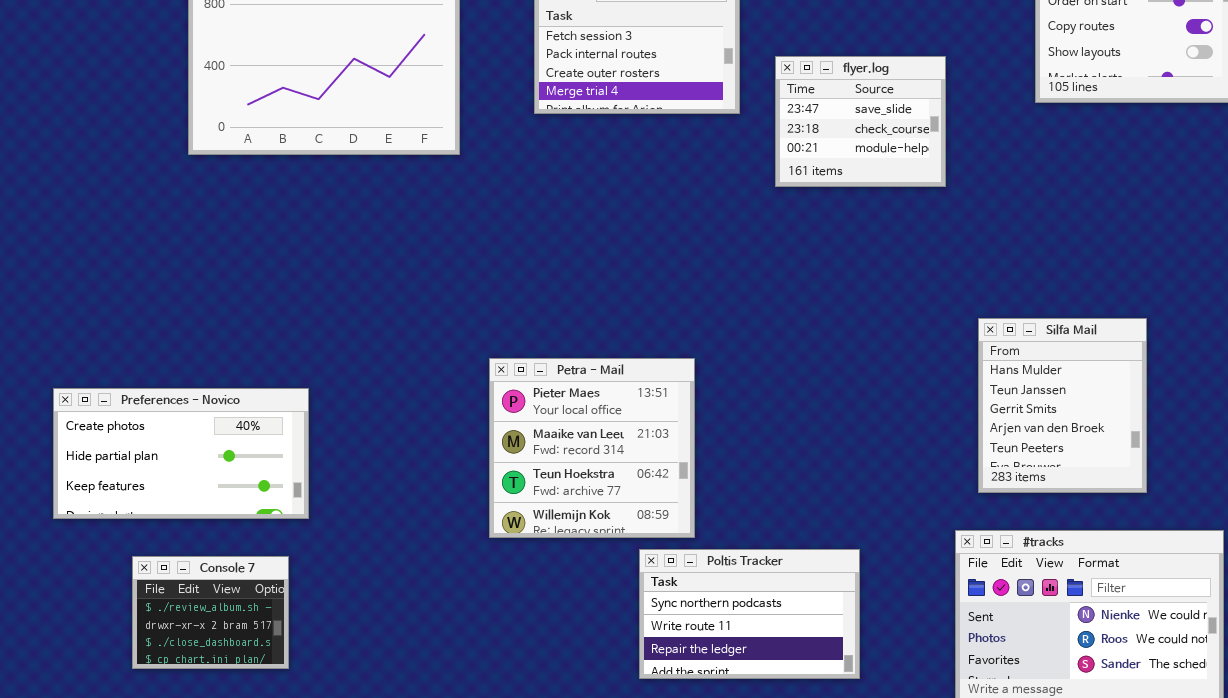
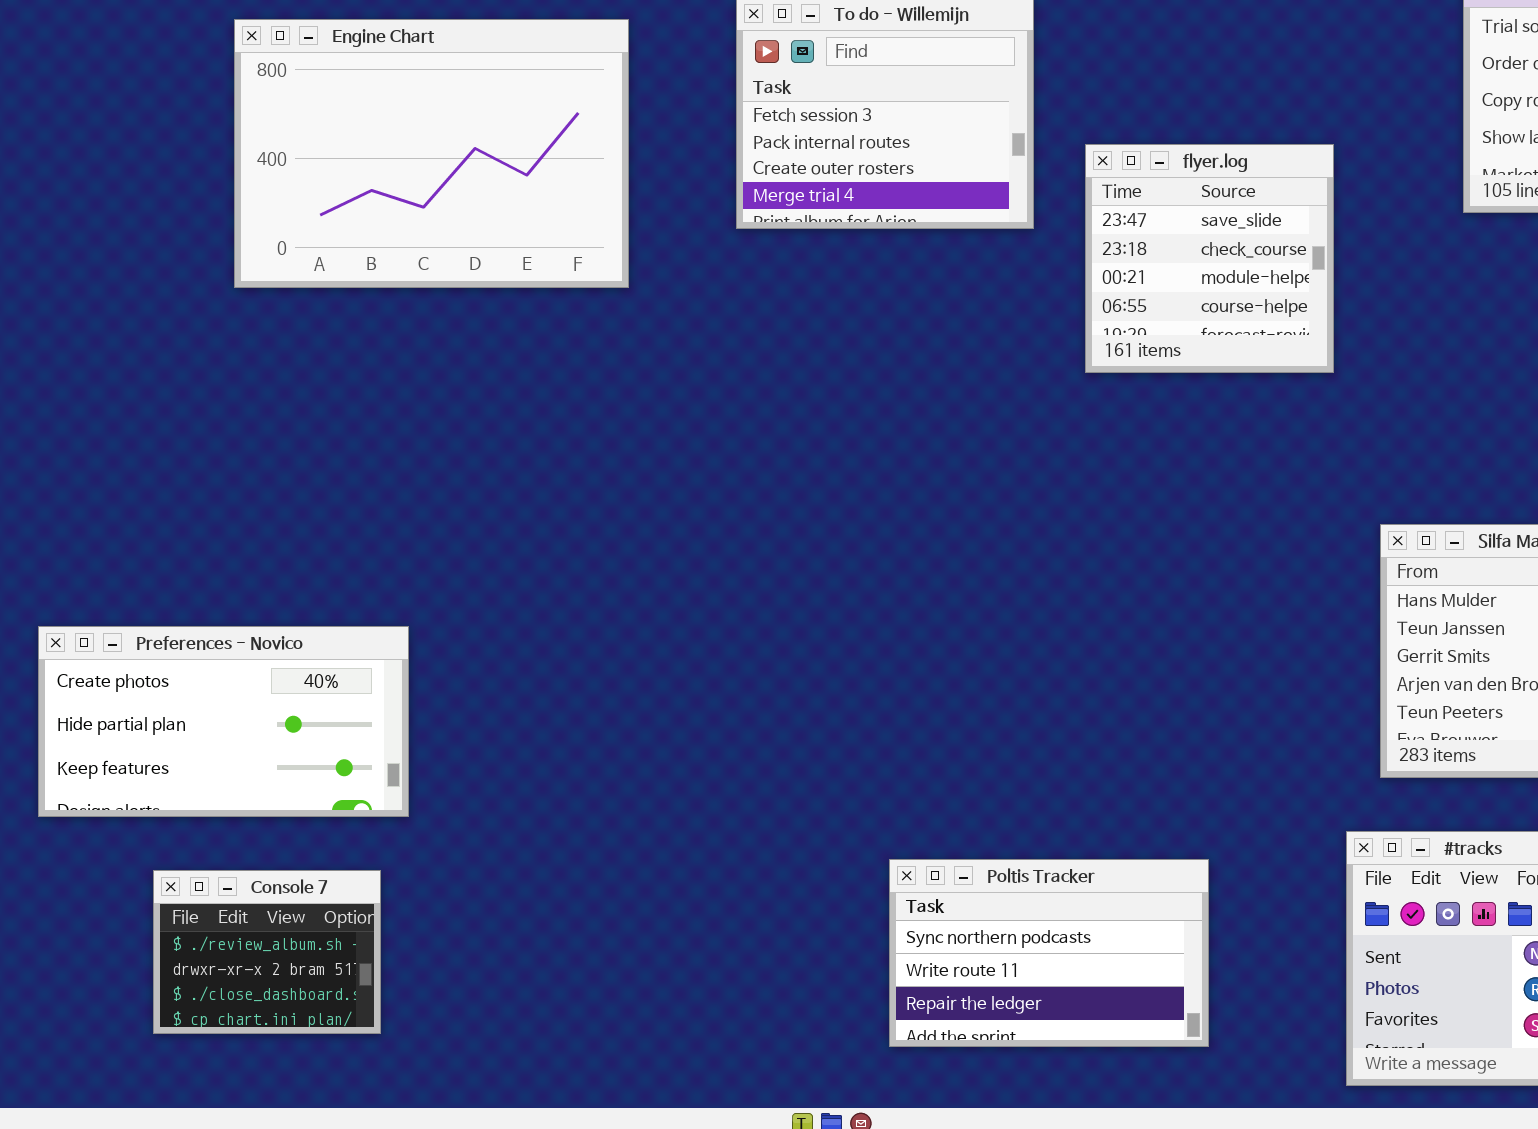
flyer.log: [775,56,946,187] -> [1085,144,1334,373], resized
Petra - Mail: [489,358,695,538] -> none, closed

